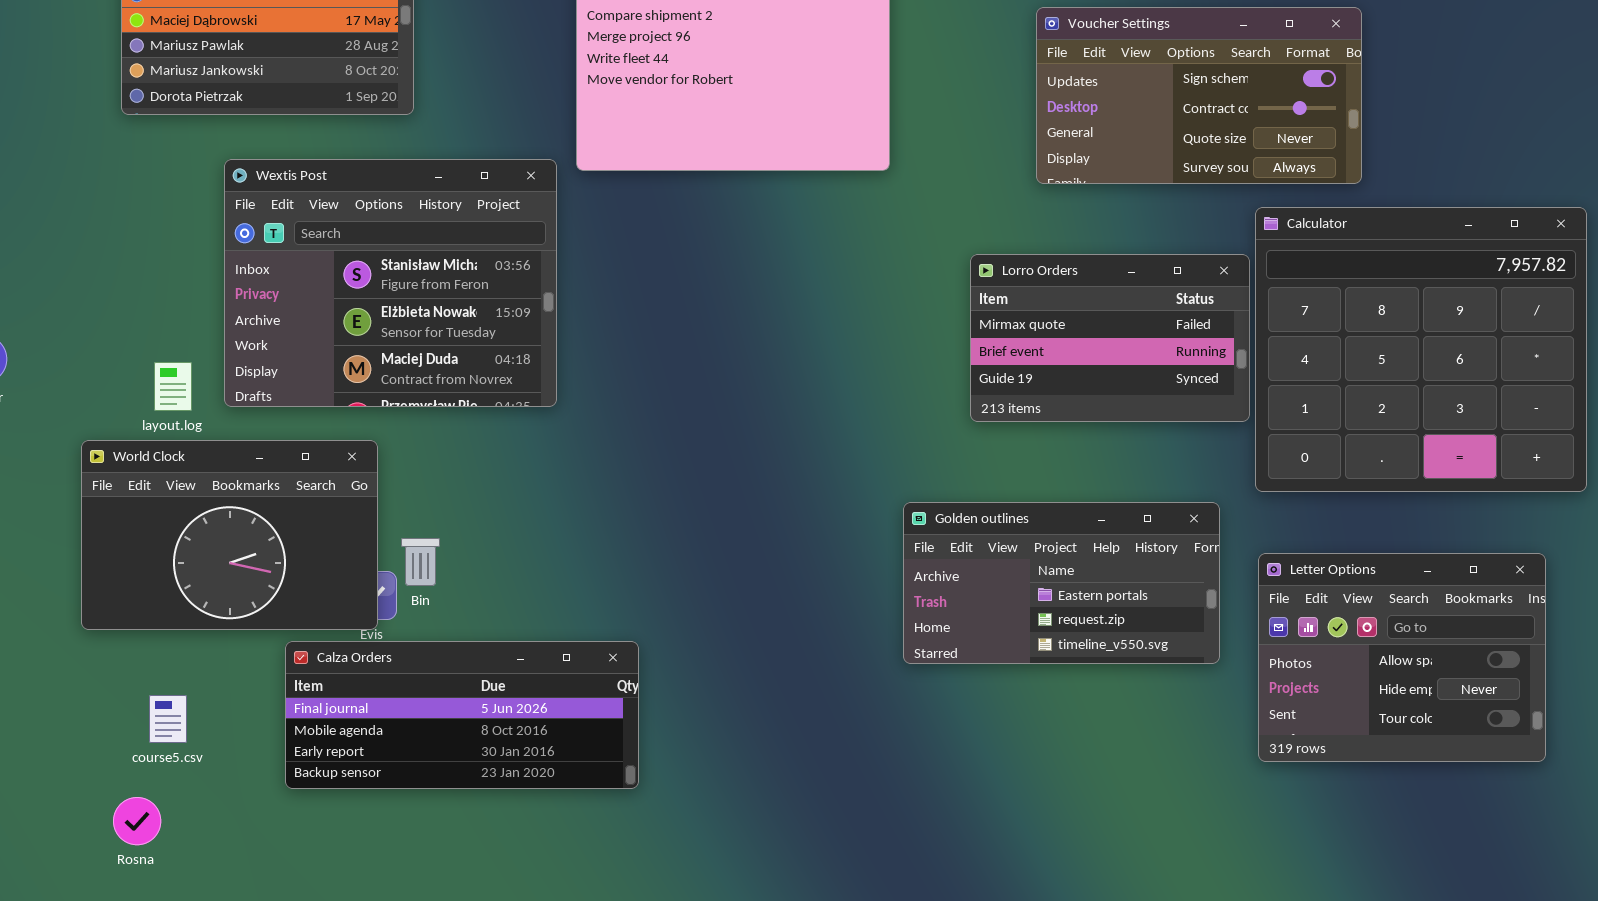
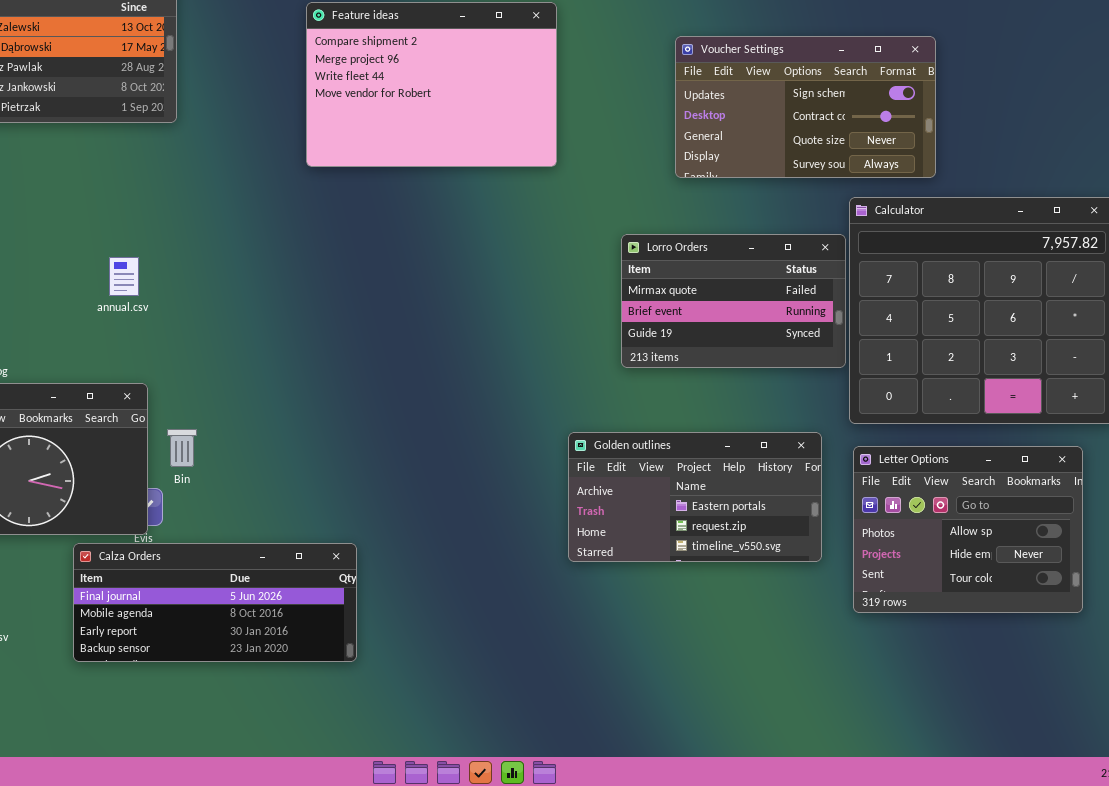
Wextis Post: [224,159,557,407] -> none, closed
Bin: [401,538,440,586] -> [167,429,197,467], moved
Letter Options: [1258,553,1546,762] -> [853,446,1083,613], moved

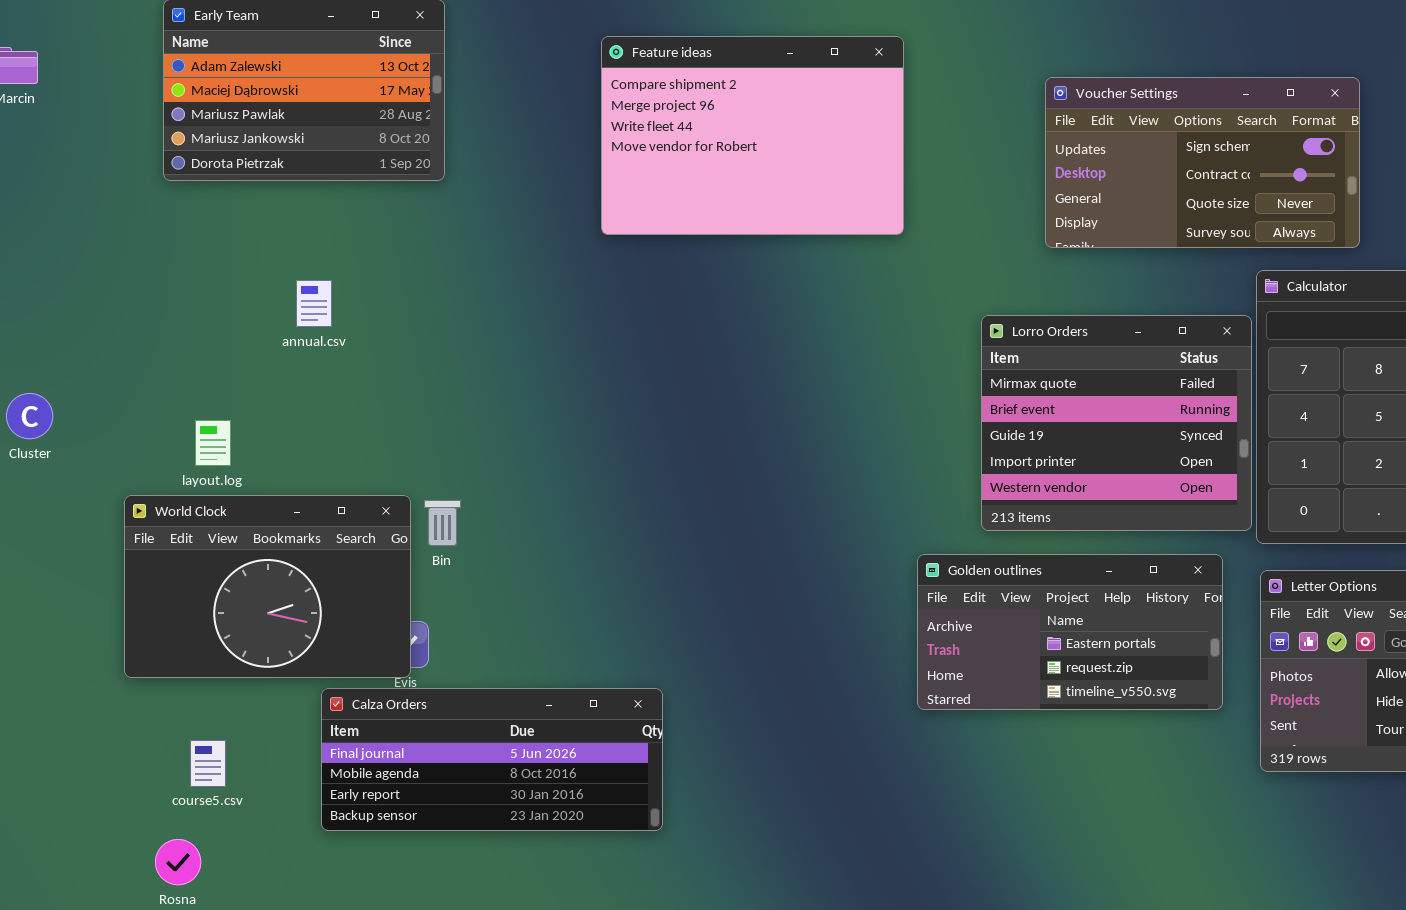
Lorro Orders: [621,234,846,368] -> [981,315,1252,531], resized
annual.csv: [109,257,139,296] -> [296,280,332,327], moved
Bin: [167,429,197,467] -> [424,500,461,546], moved

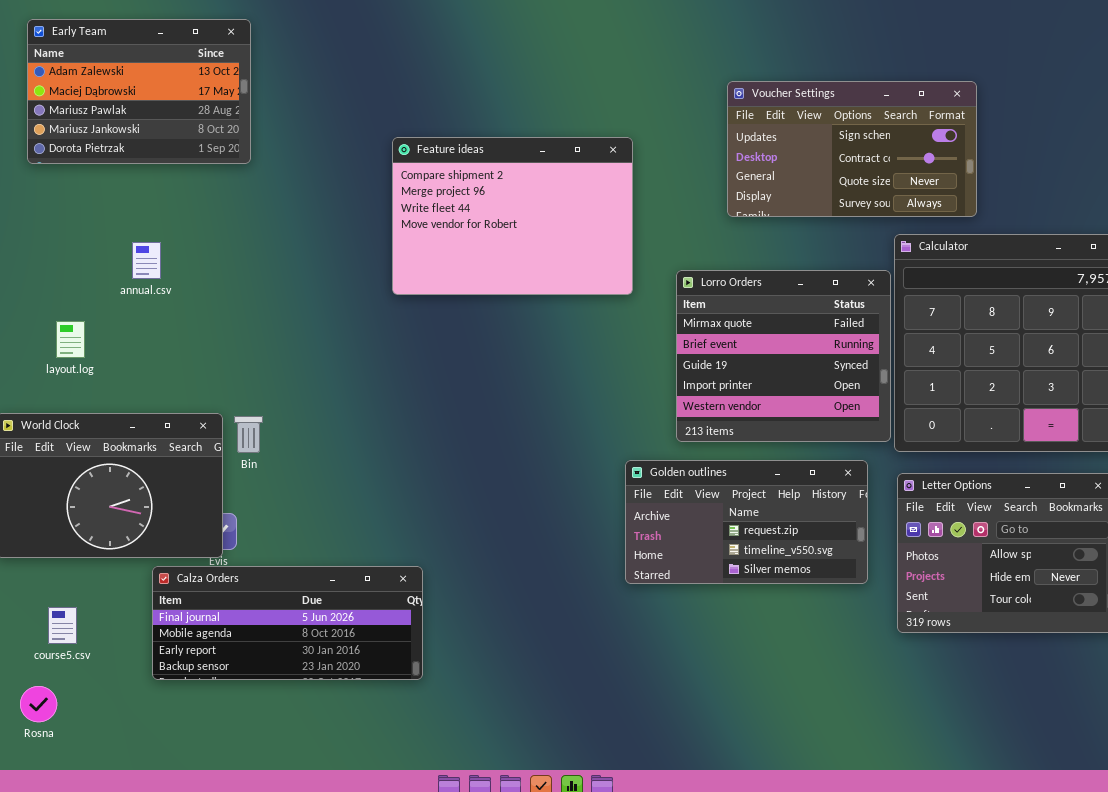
Feature ideas: [601,36,904,235] -> [392,137,633,295], moved
layout.log: [195,420,231,466] -> [56,321,85,358], moved
Golden outlines: [917,554,1223,710] -> [625,460,868,584], scrolled down 1 row

